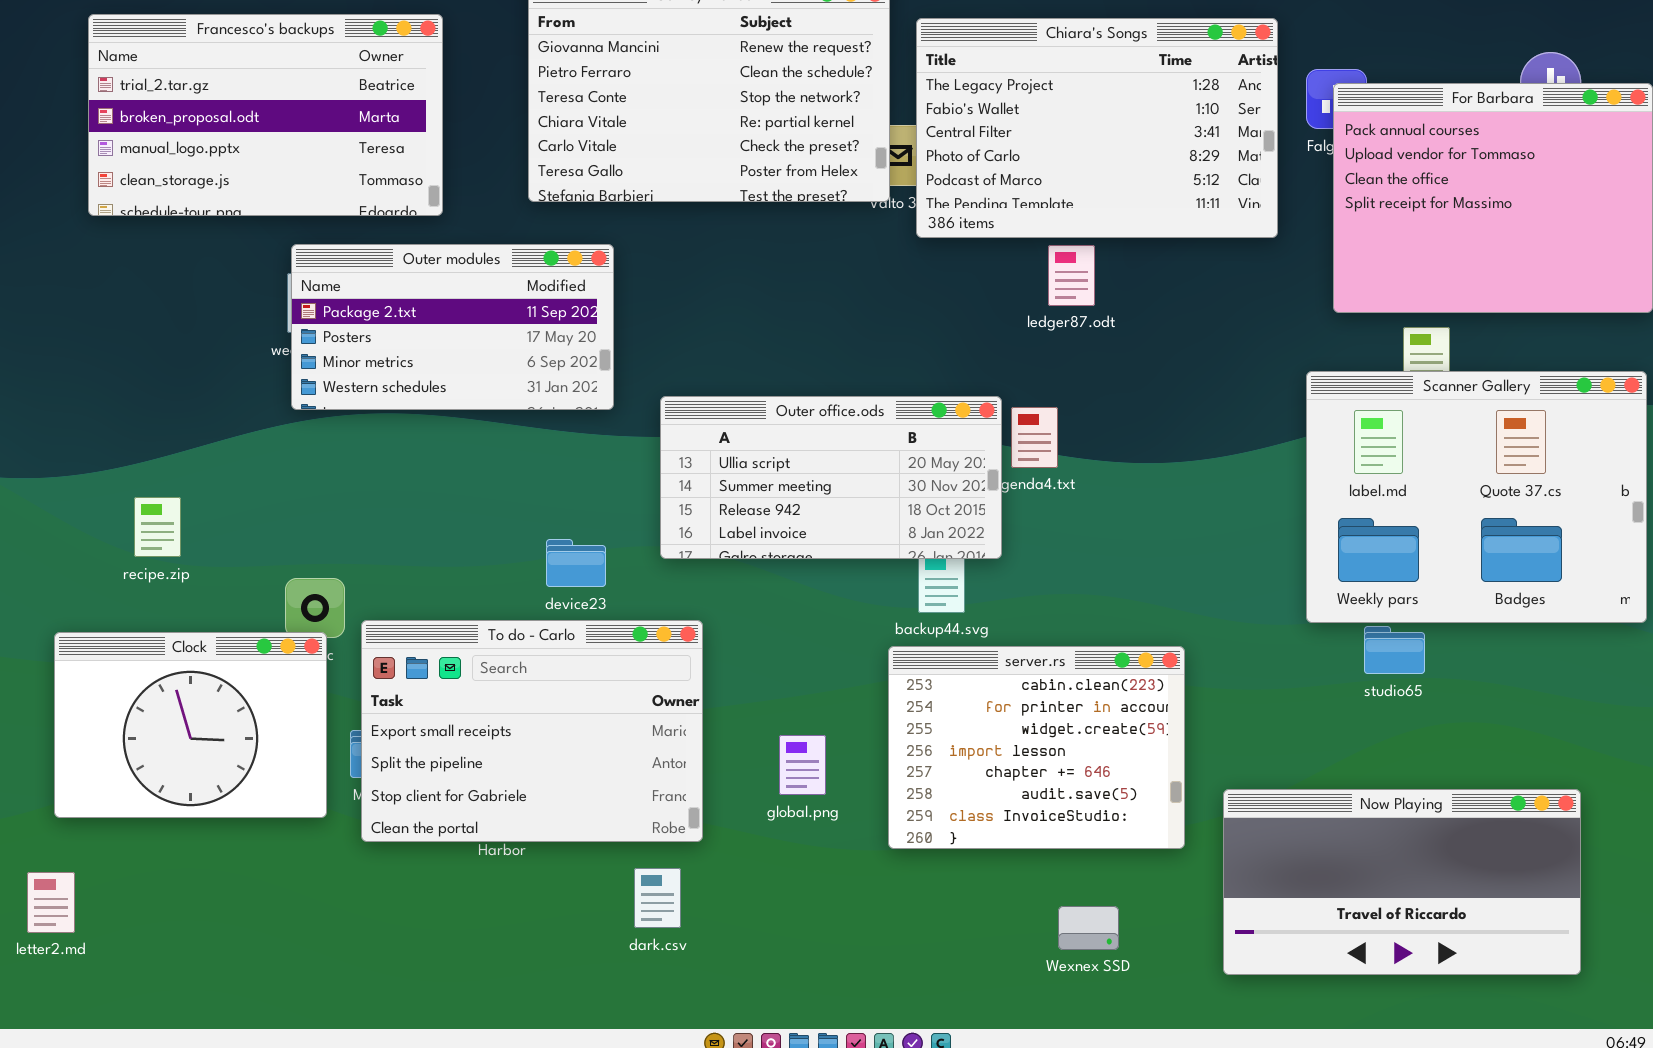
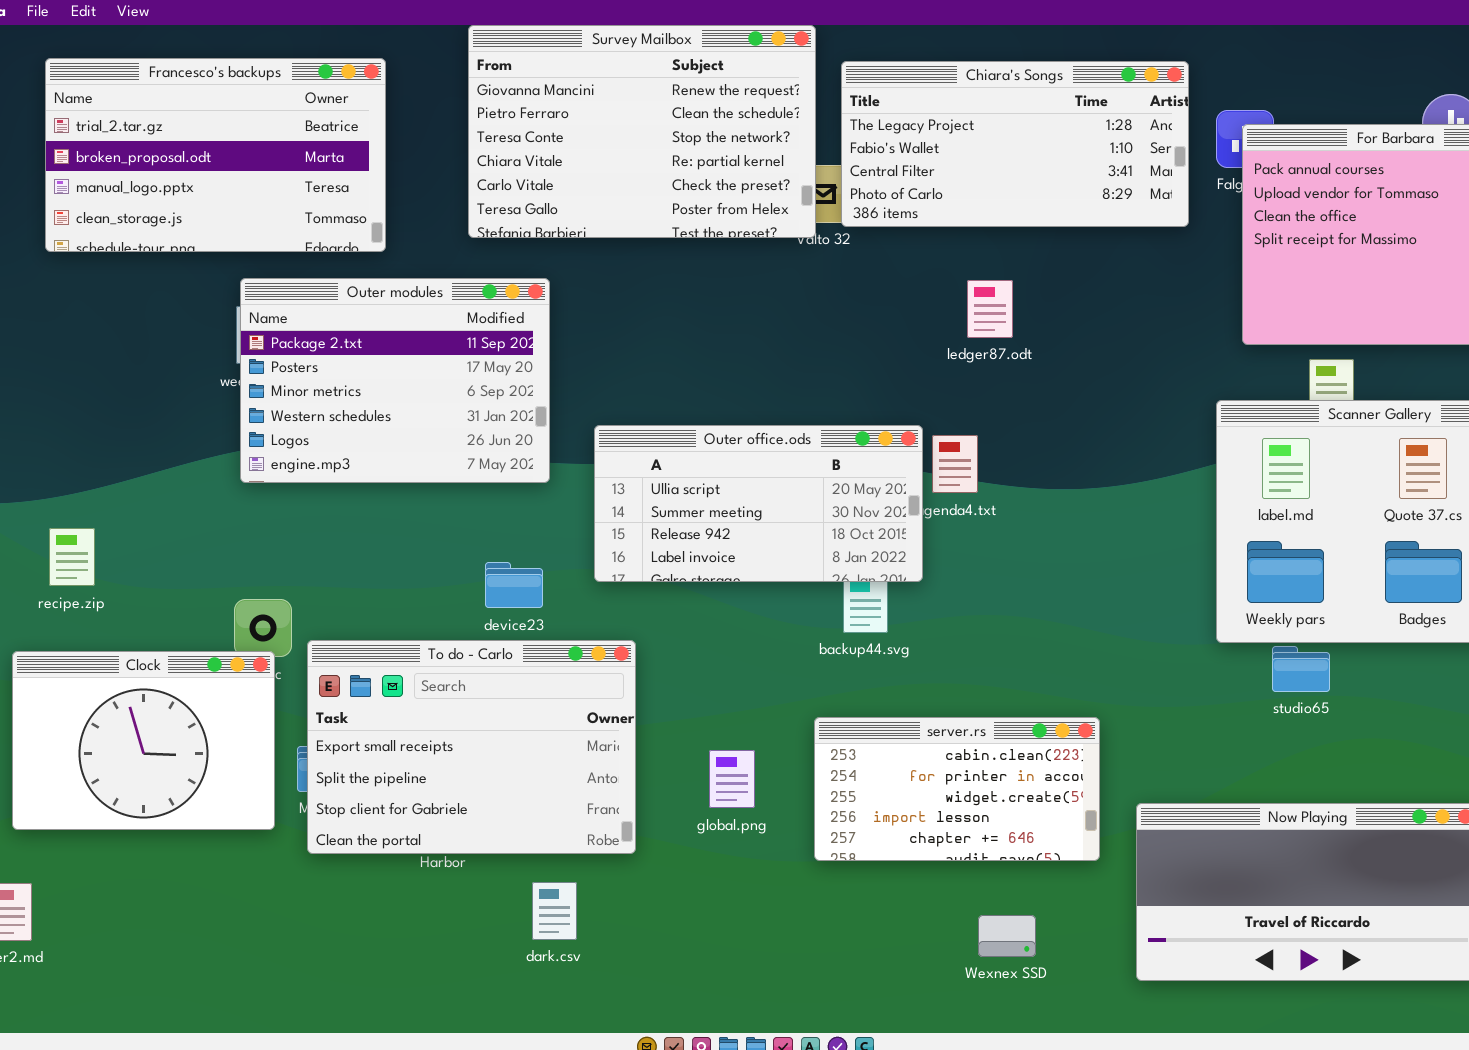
Chiara's Songs: [916,18,1278,238] -> [841,61,1189,227], resized
Outer modules: [291,244,614,410] -> [240,278,550,483], resized
recipe.zip: [134,497,181,557] -> [49,528,95,586], moved
server.rs: [888,646,1185,849] -> [814,717,1100,861], resized
dark.csv: [634,868,681,928] -> [532,882,577,940], moved

